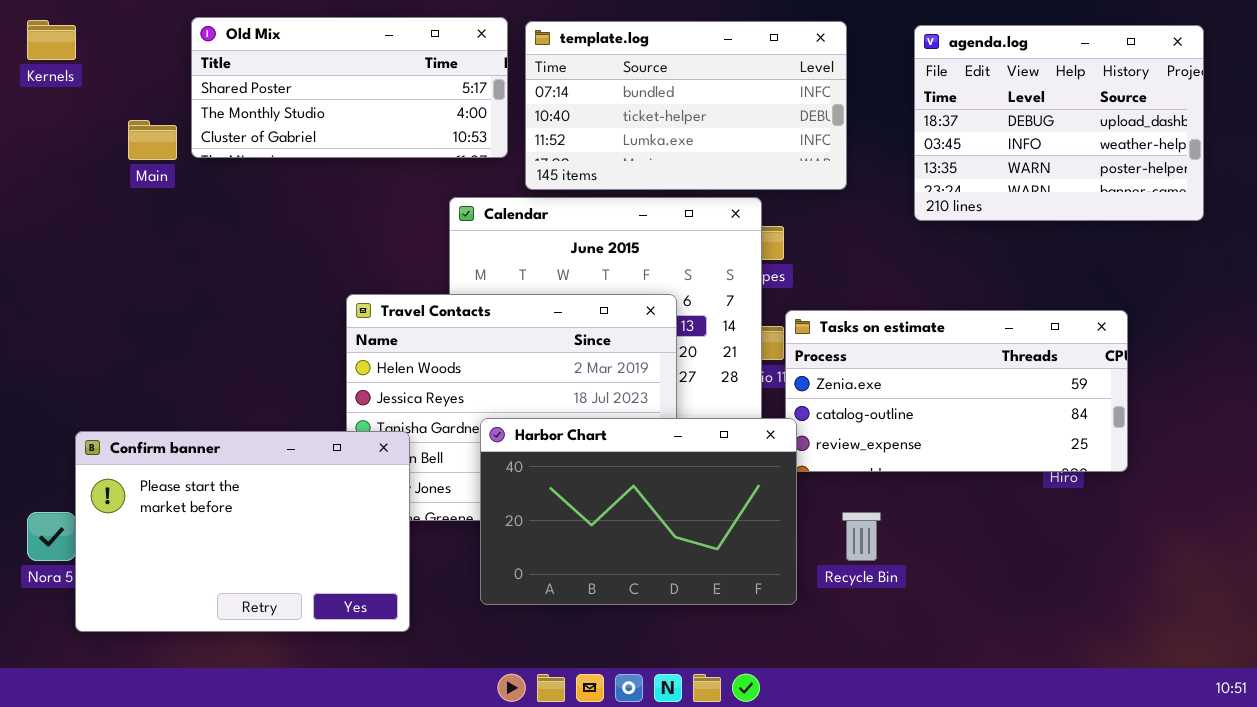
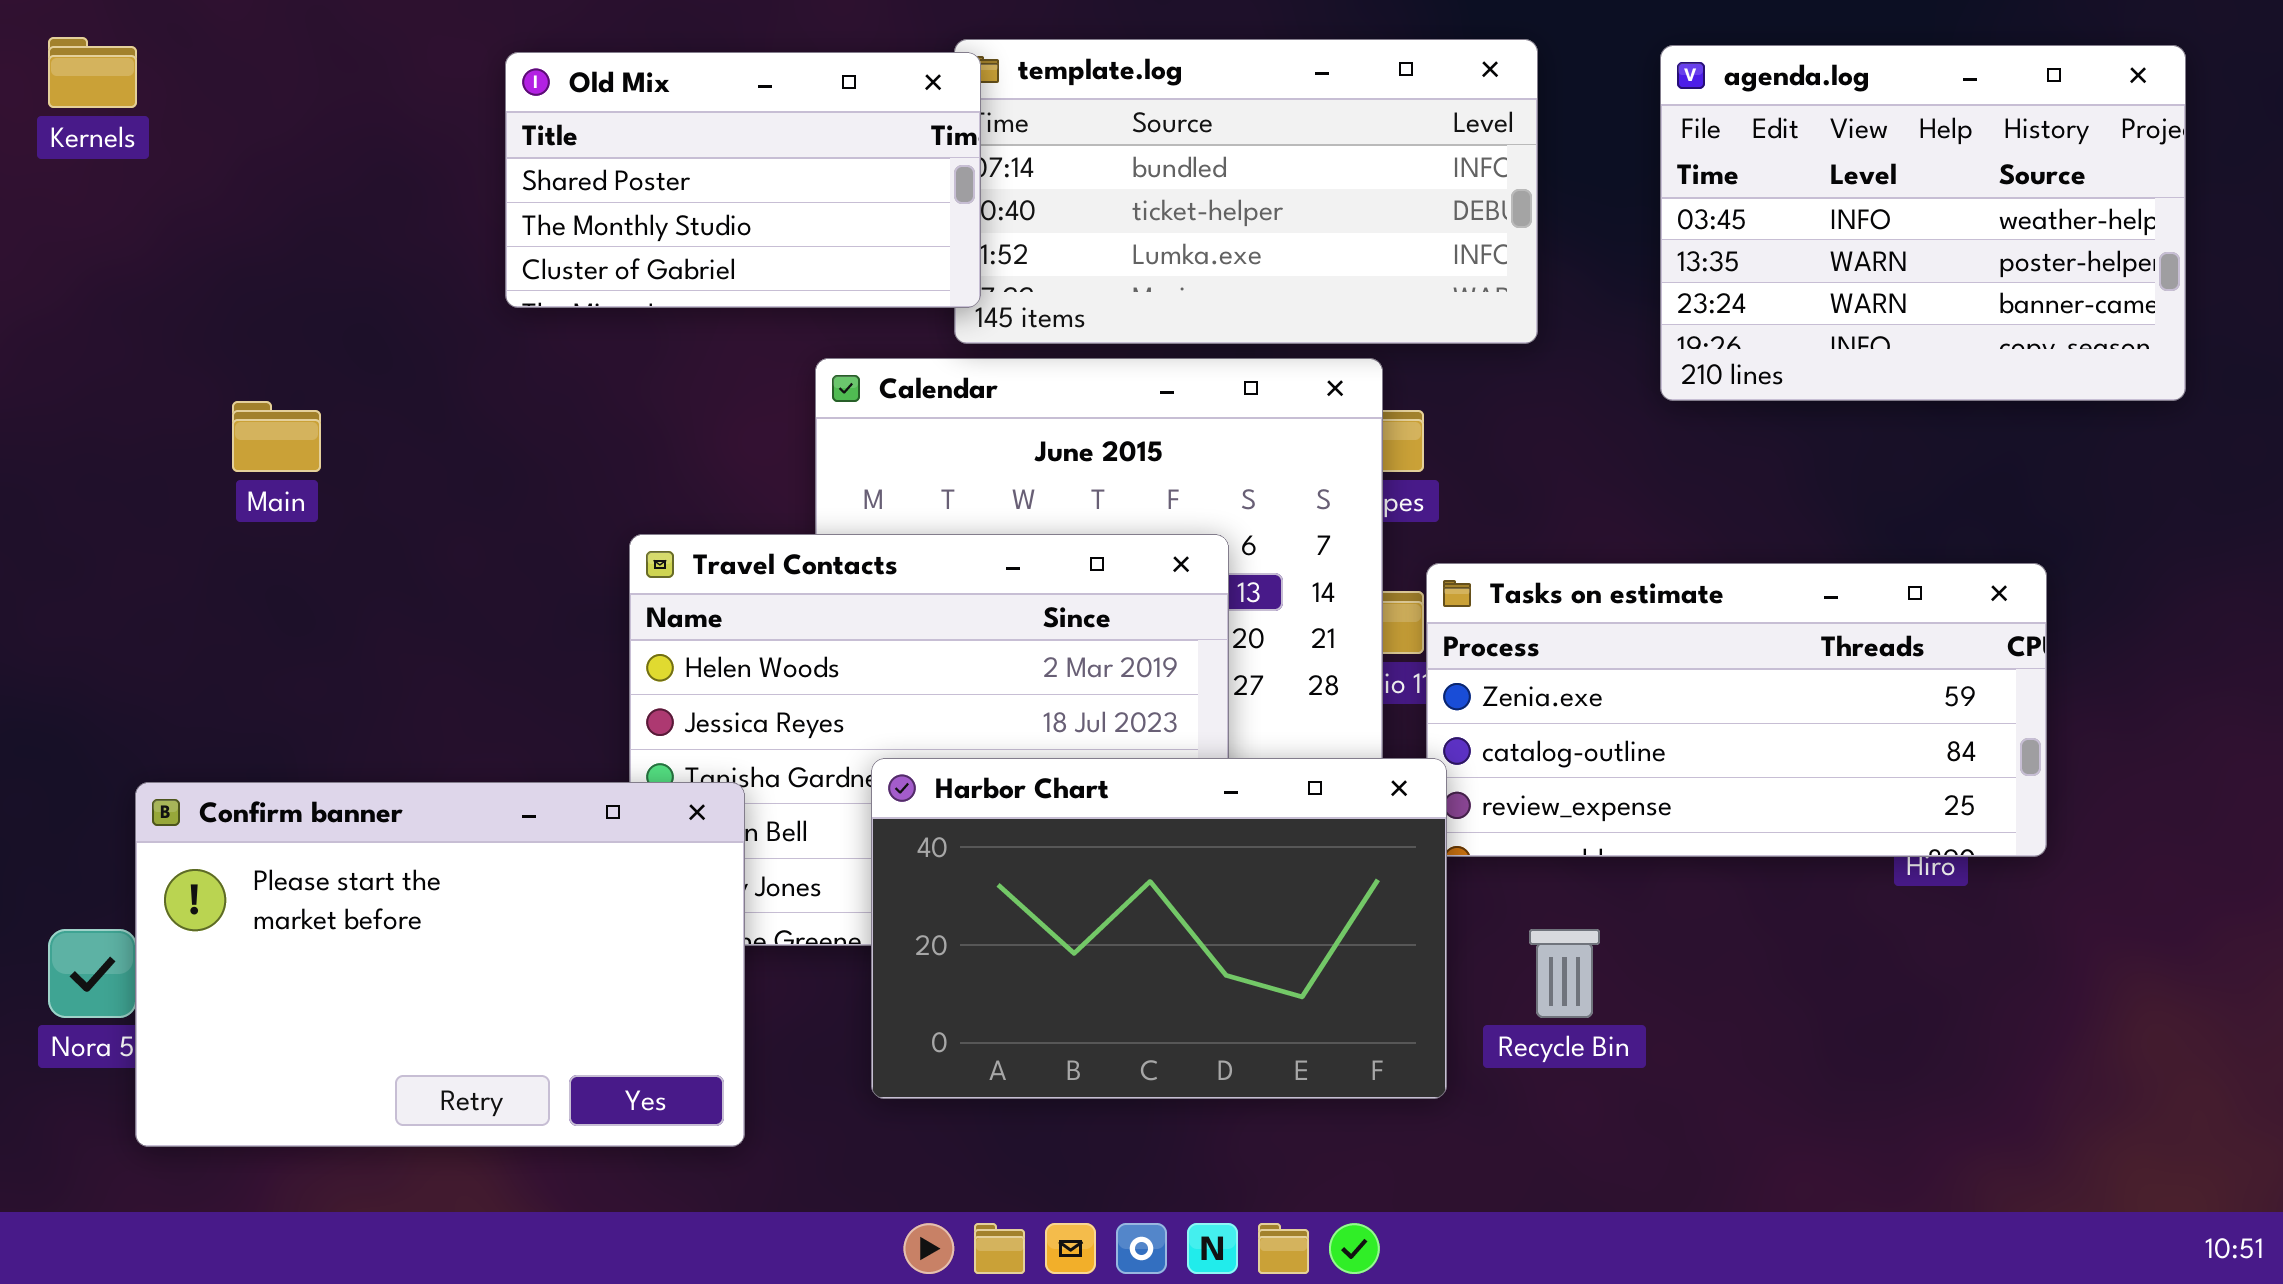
Old Mix: [191,17,508,158] -> [505,52,981,308], moved, resized
agenda.log: [914,25,1204,221] -> [1660,45,2186,401], scrolled down 1 row
Main: [128,120,177,160] -> [232,401,321,472], moved

